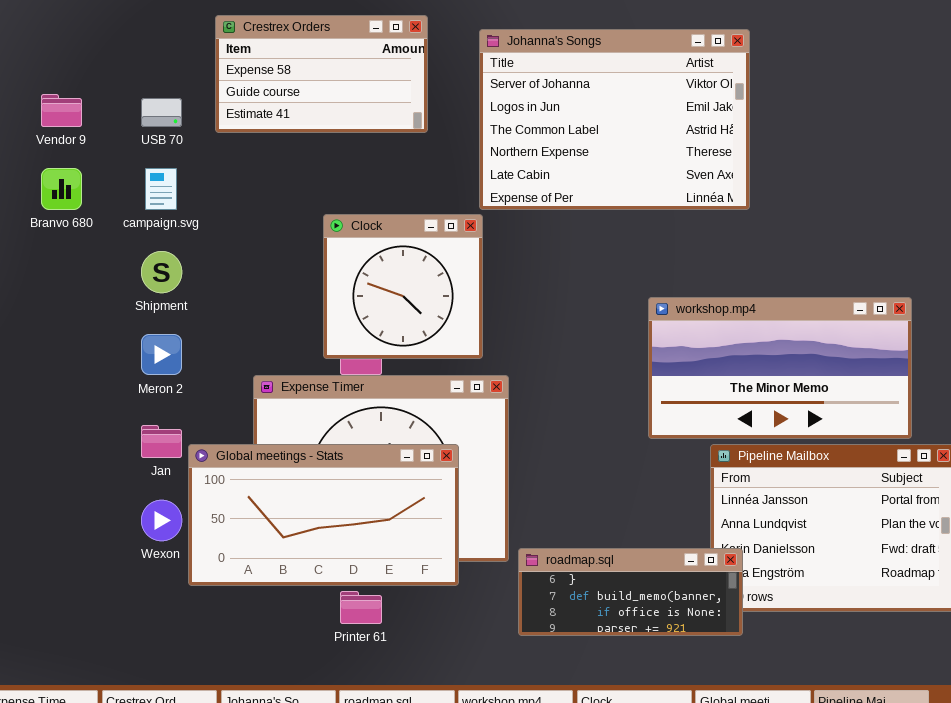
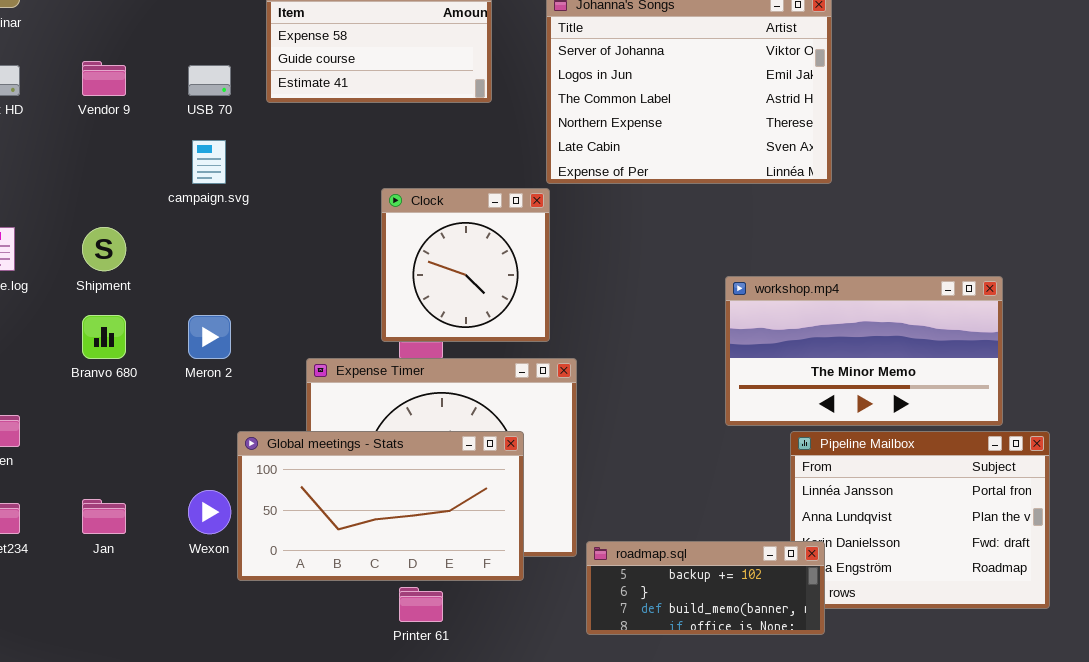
Branvo 680: [41,168,82,210] -> [82,315,126,359], moved
Shipment: [141,251,182,293] -> [82,227,126,271], moved
Jan: [141,425,182,458] -> [82,499,126,534], moved
roadmap.sql: [518,548,743,636] -> [586,541,825,635], scrolled up 1 row

